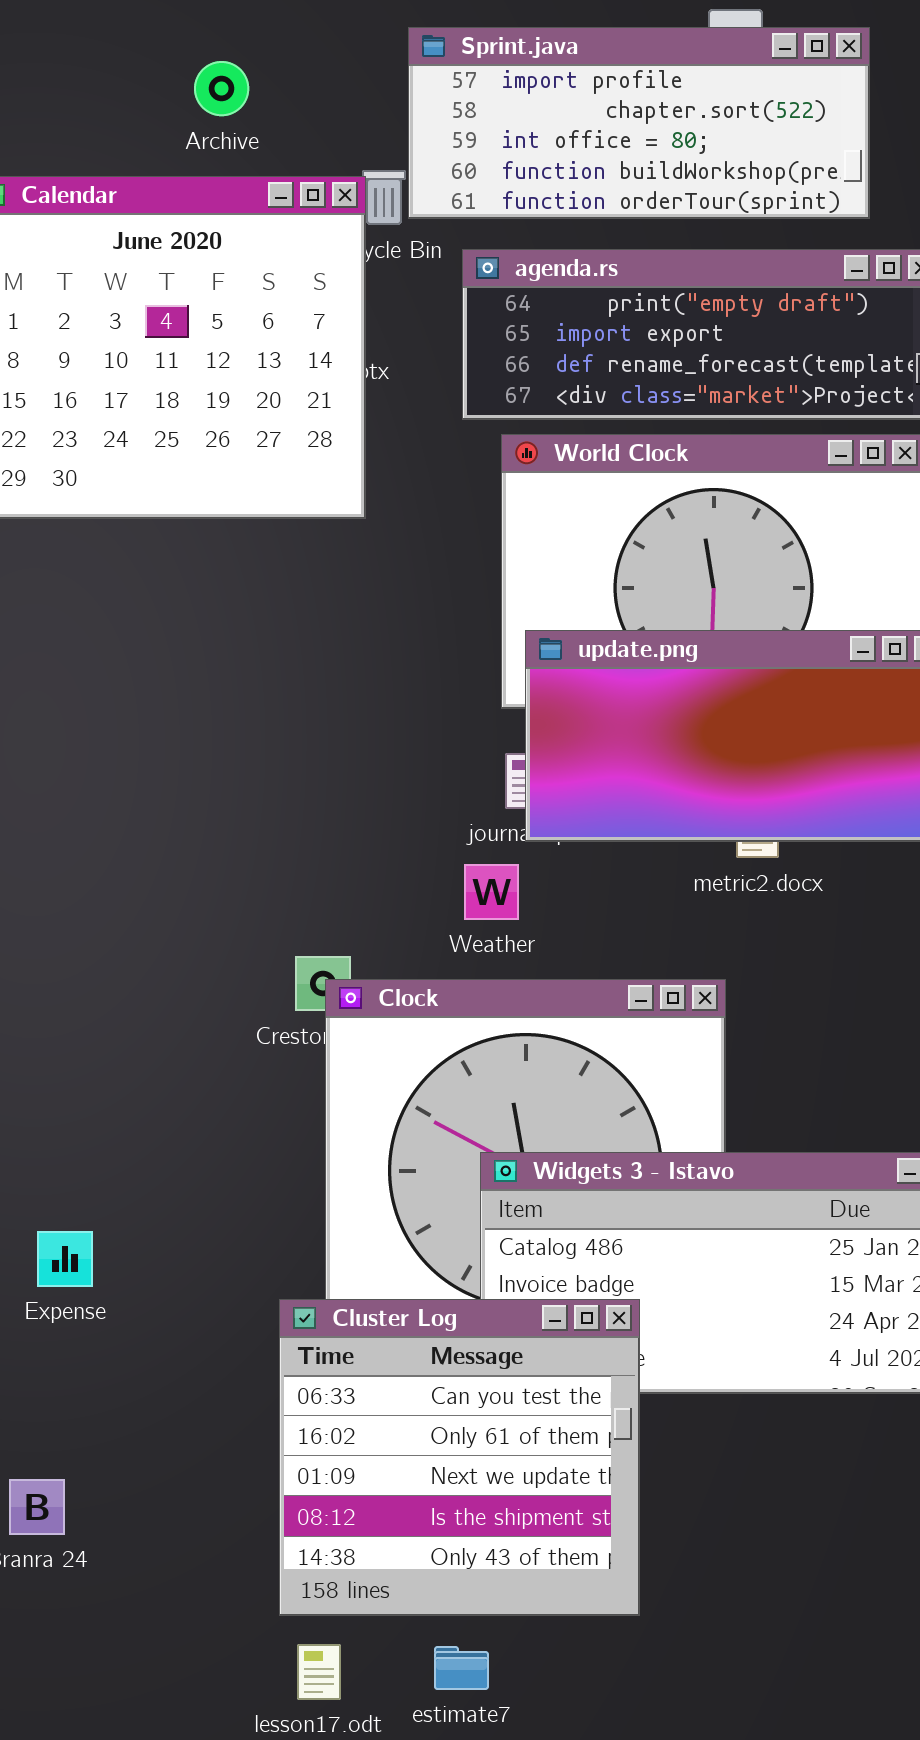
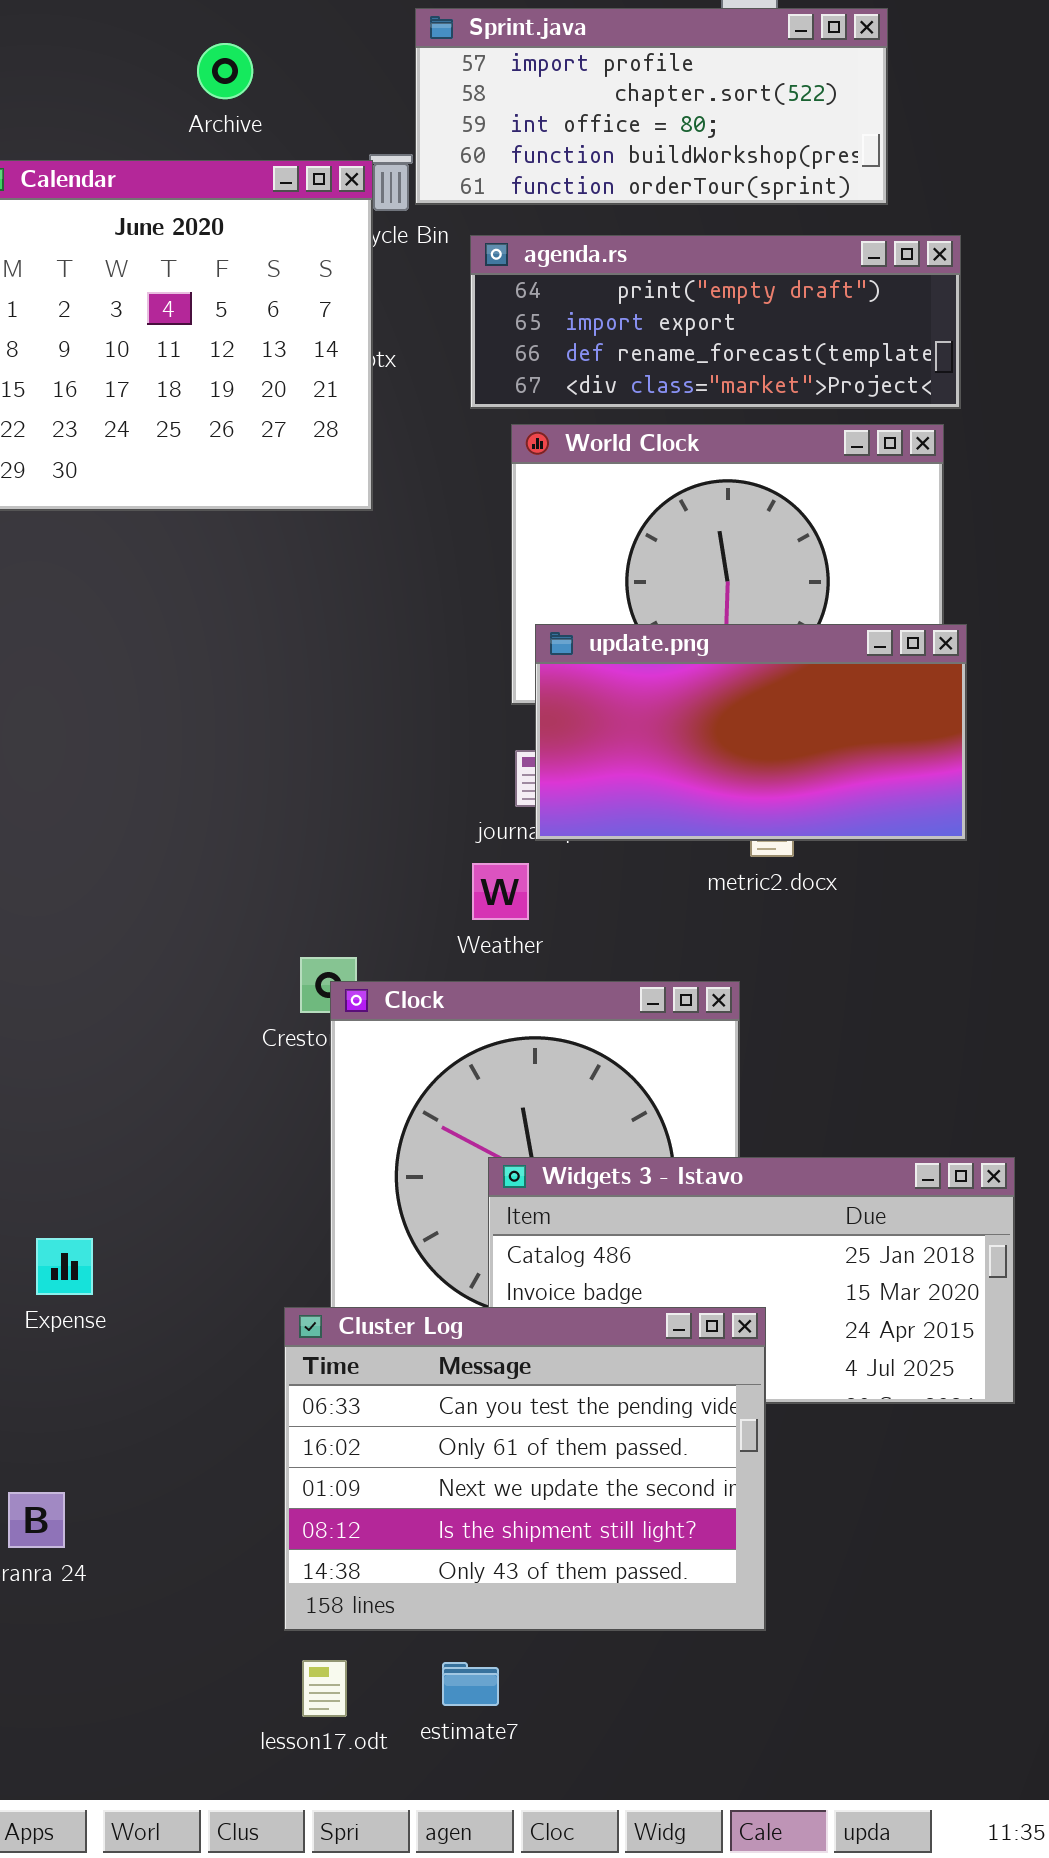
Cluster Log: [279,1299,640,1616] -> [284,1307,766,1631], resized

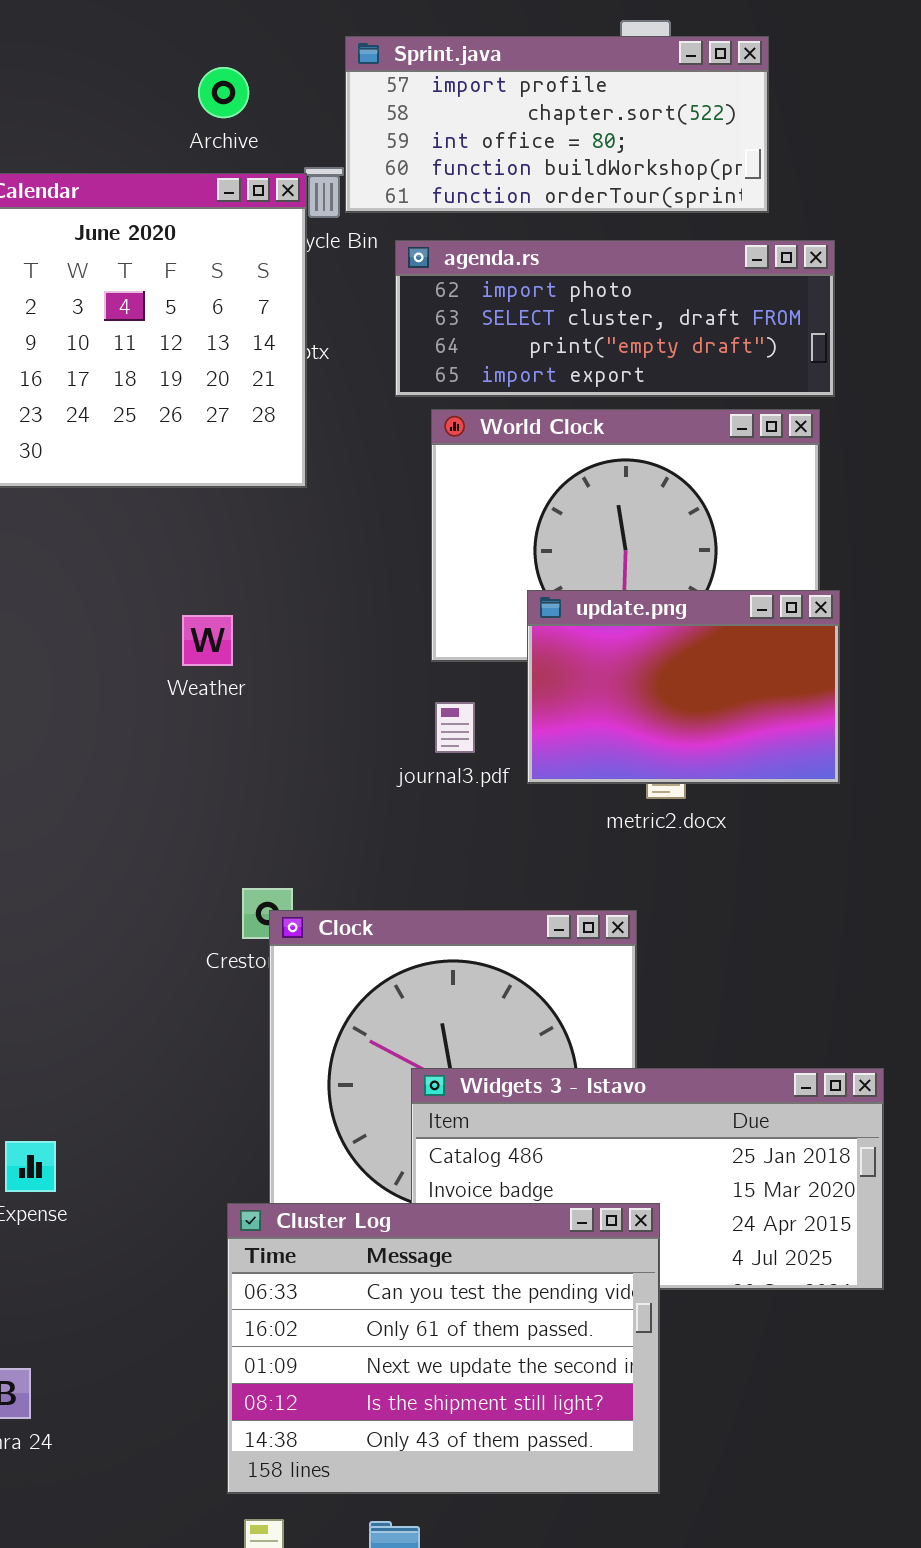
Archive: [197,43,253,99] -> [198,67,249,118], moved
agenda.rs: [470,235,961,409] -> [395,240,835,397], scrolled up 2 rows
update.png: [535,624,967,841] -> [527,590,840,784], resized
Weather: [472,863,529,920] -> [182,615,233,666], moved

